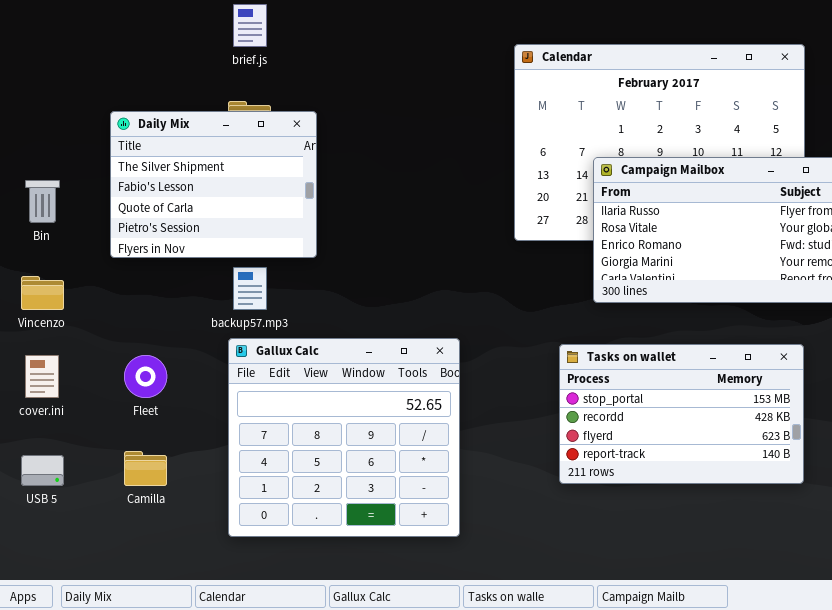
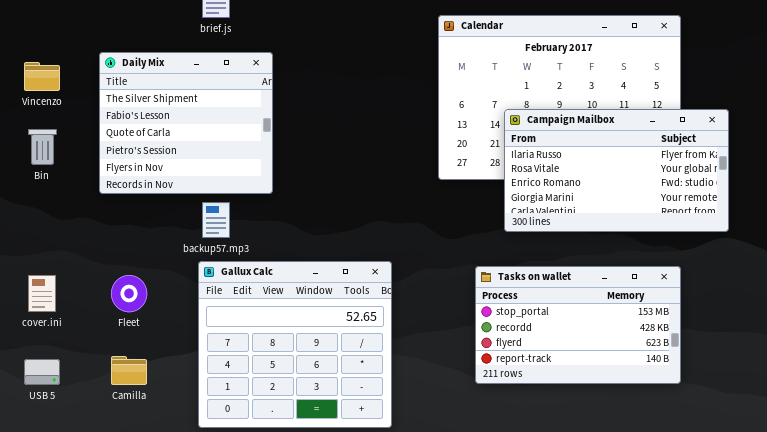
Daily Mix: [110,111,317,258] -> [99,52,273,194], resized
Vincenzo: [21,276,64,310] -> [24,62,60,91], moved

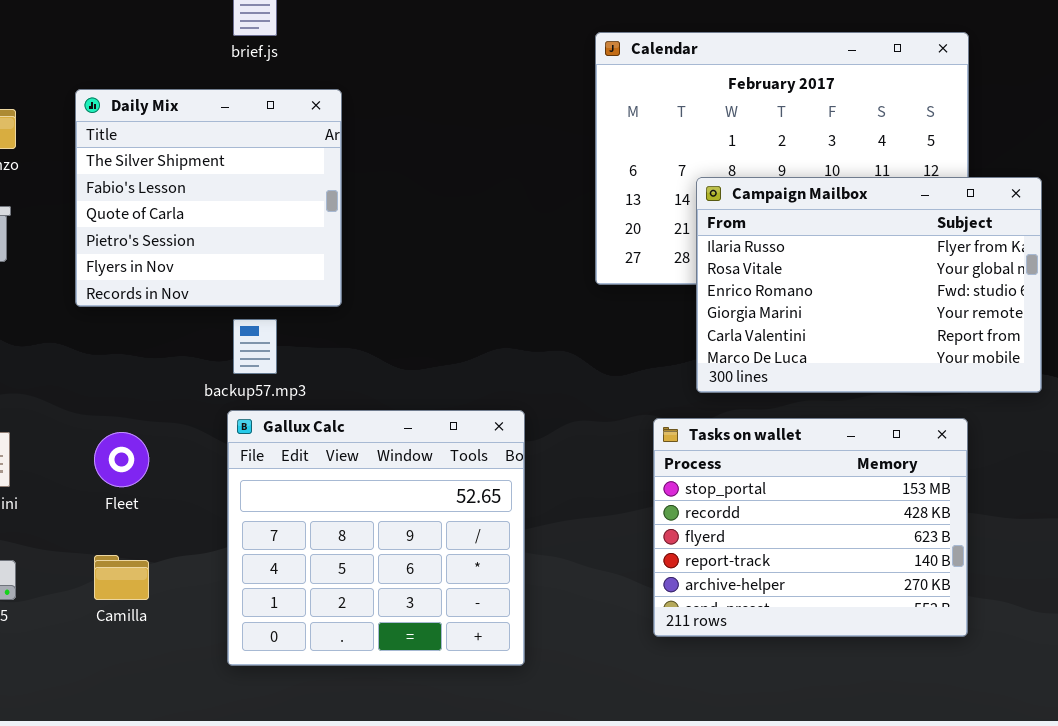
Campaign Mailbox: [504,109,729,232] -> [696,177,1042,393], resized
Tasks on wallet: [475,266,681,384] -> [653,418,968,637], resized

